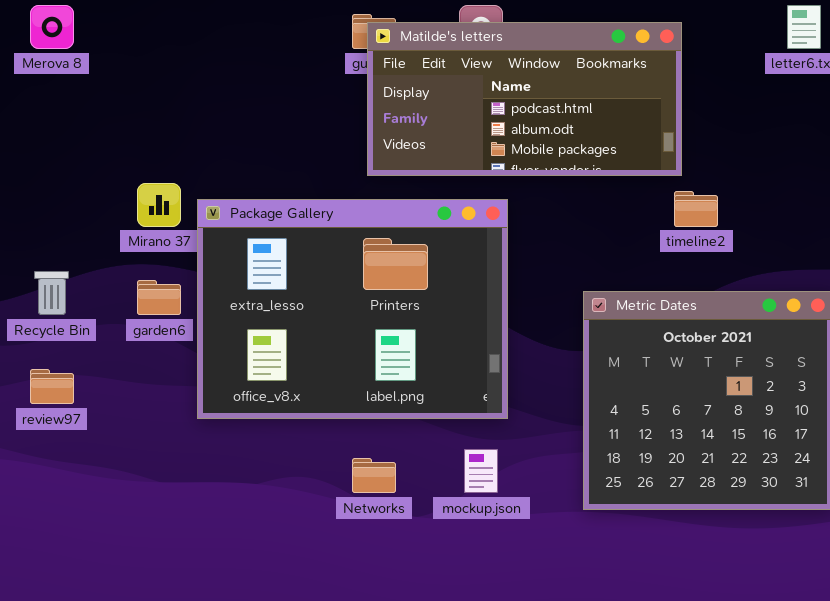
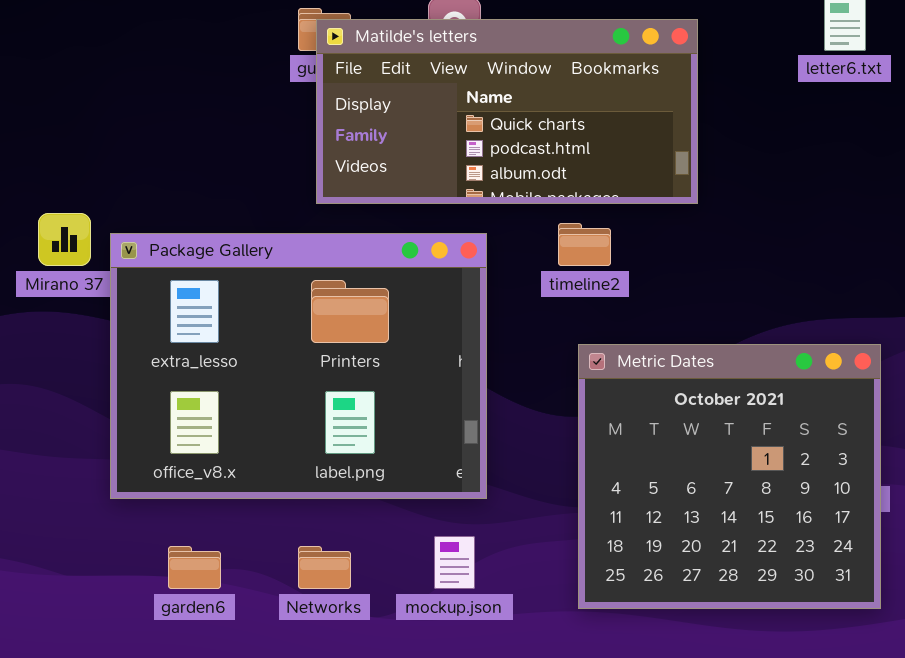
Matilde's letters: [367,22,682,176] -> [316,19,698,204], scrolled up 1 row
timeline2: [674,191,718,227] -> [558,223,611,266], moved
garden6: [137,280,181,315] -> [168,546,221,589], moved

